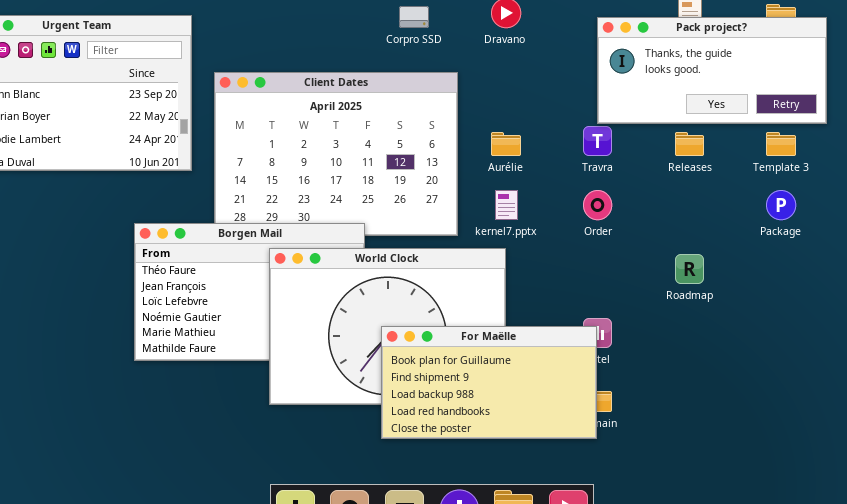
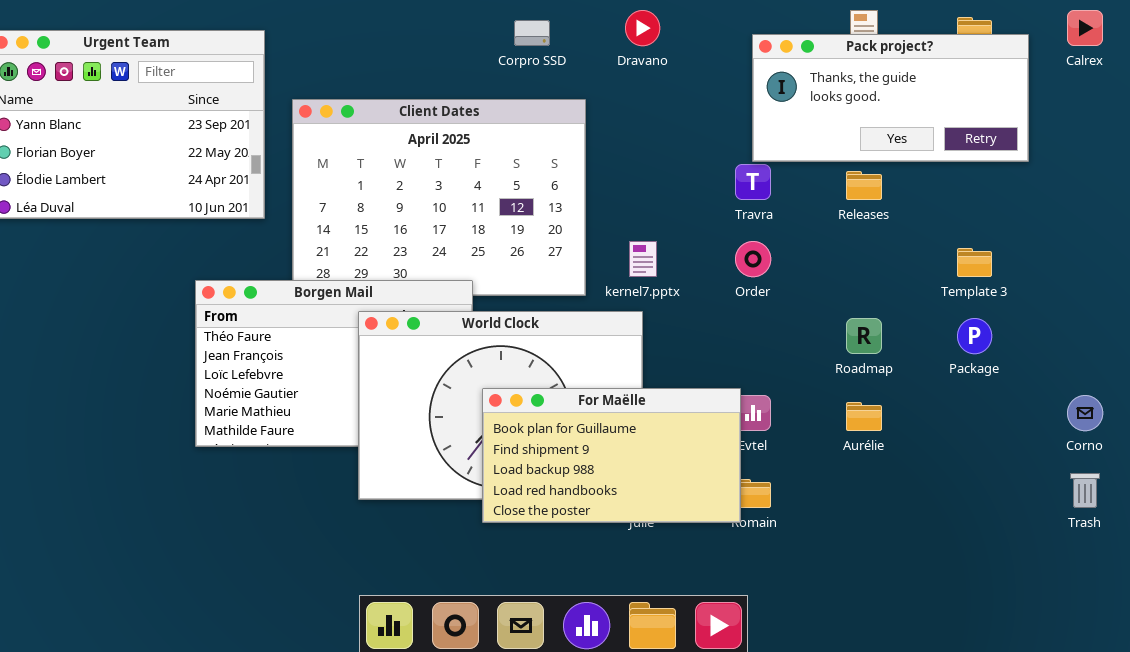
Aurélie: [491,132,521,156] -> [846,402,882,431], moved
Template 3: [766,132,796,156] -> [957,248,992,277], moved
Package: [766,190,796,220] -> [957,318,992,354], moved
For Maëlle: [381,326,597,439] -> [482,388,741,523], moved

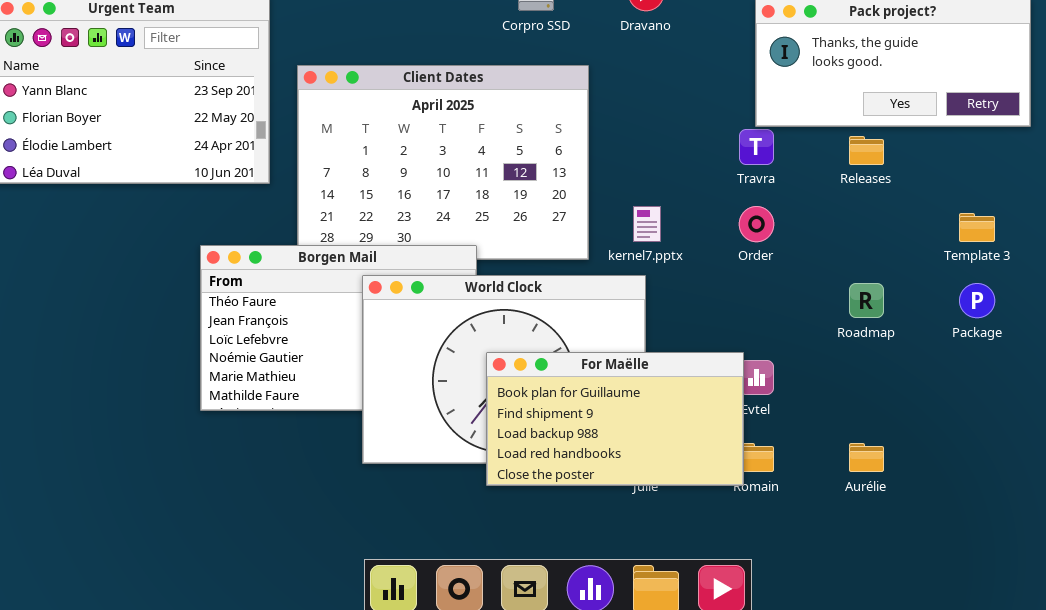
Aurélie: [846,402,882,431] -> [849,443,884,472], moved

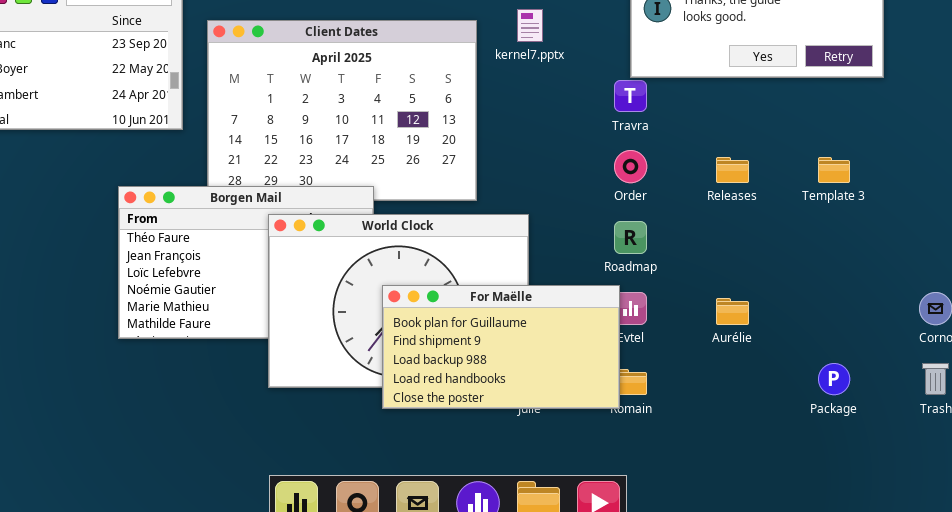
Releases: [849,136,884,165] -> [716,157,749,183], moved
kernel7.pptx: [633,206,661,242] -> [517,9,543,42], moved
Roadmap: [849,283,884,318] -> [614,221,647,254], moved
Package: [959,283,995,318] -> [818,363,850,395], moved
Aurélie: [849,443,884,472] -> [716,298,749,325], moved

